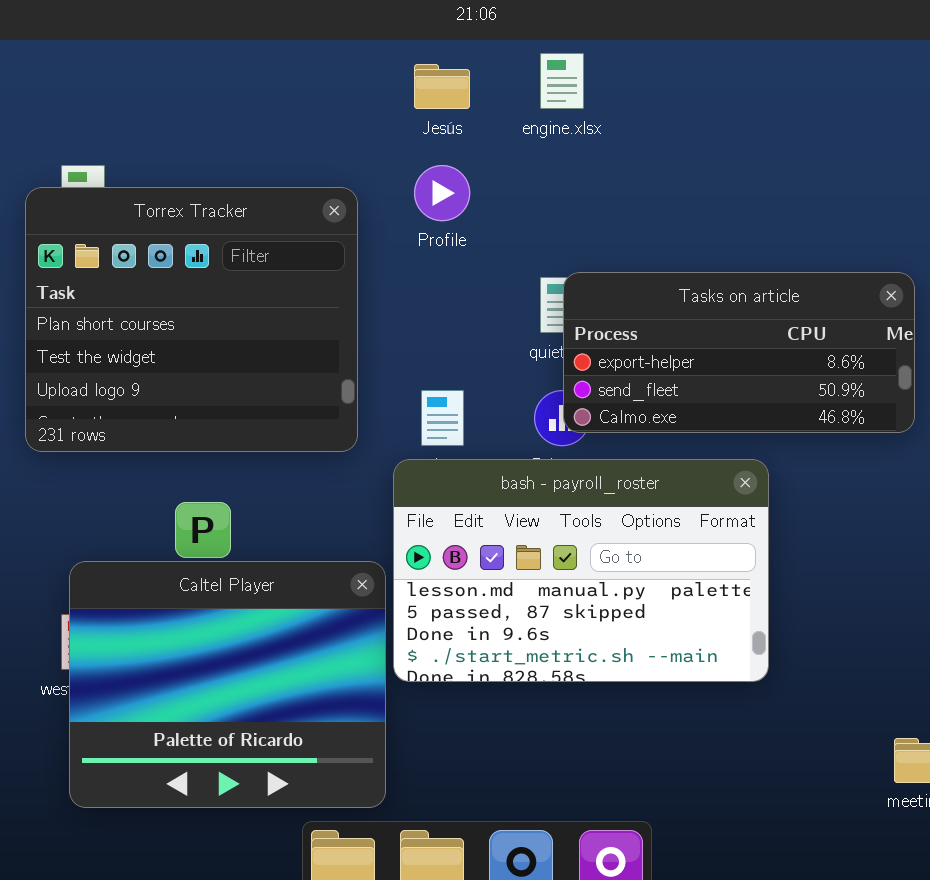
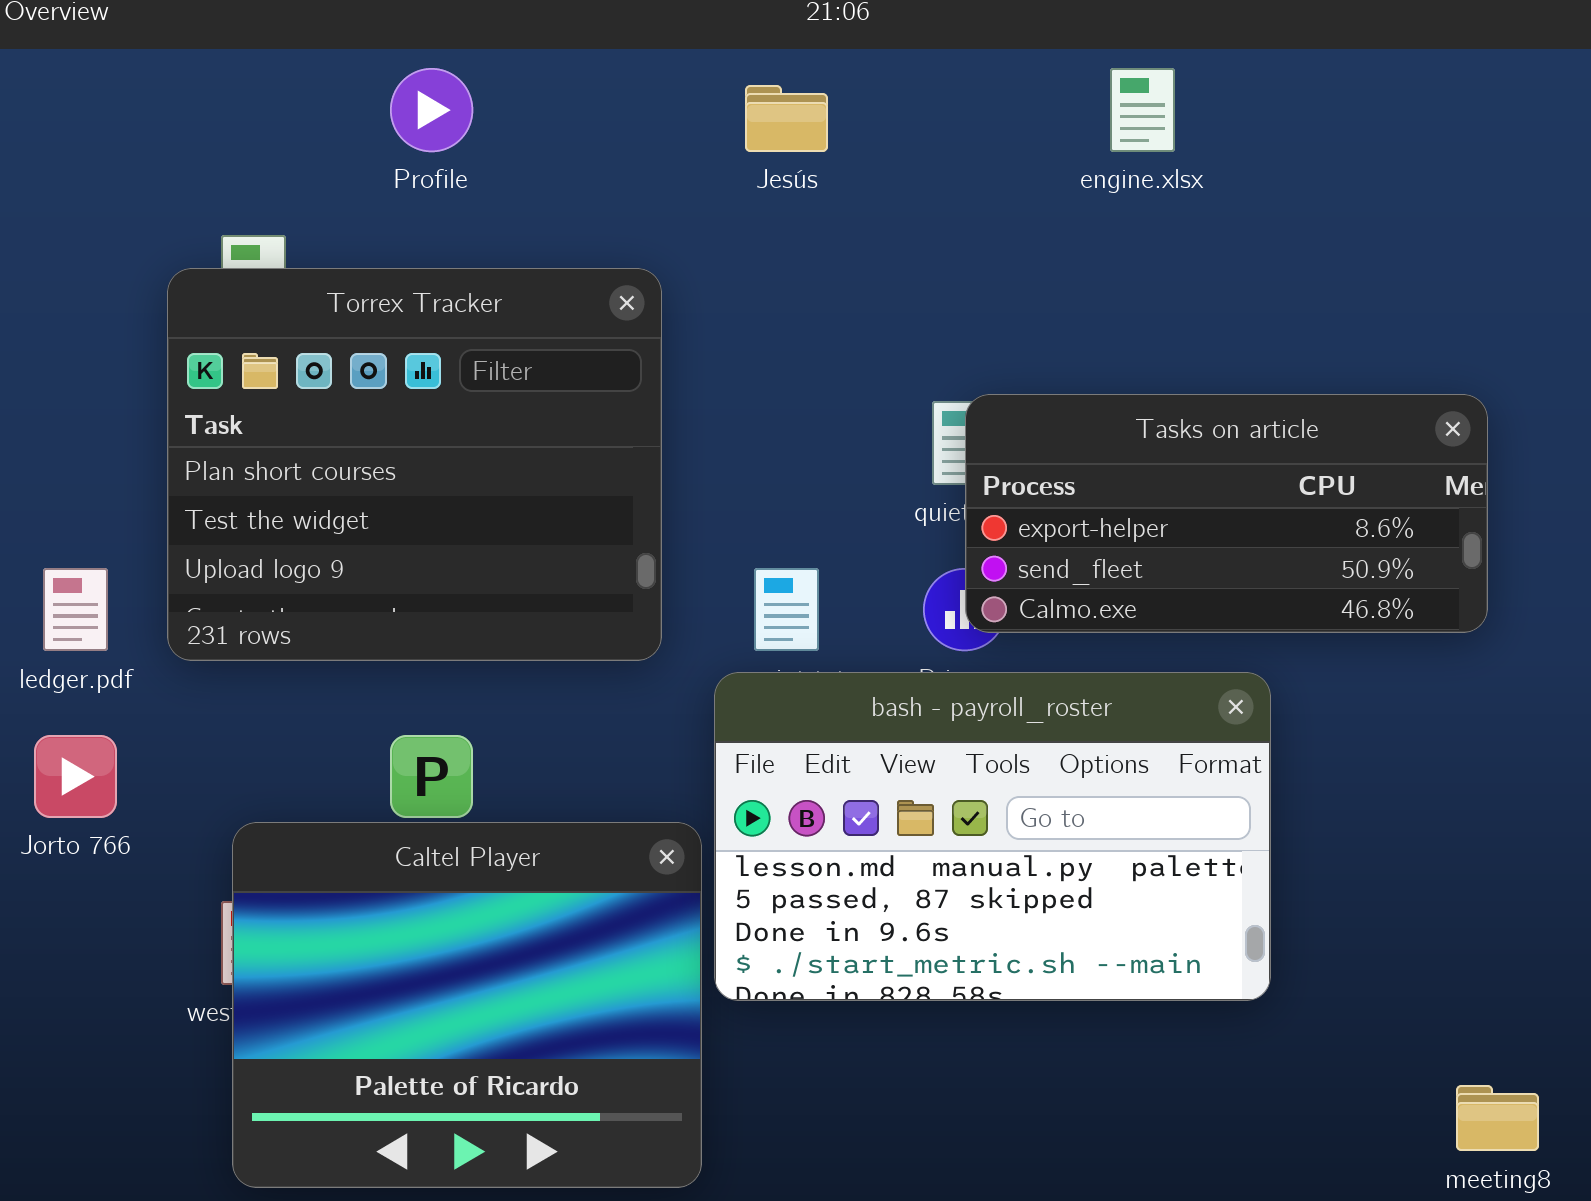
engine.xlsx: [540,53,584,109] -> [1110,68,1175,152], moved
Profile: [414,165,470,221] -> [390,68,473,152], moved

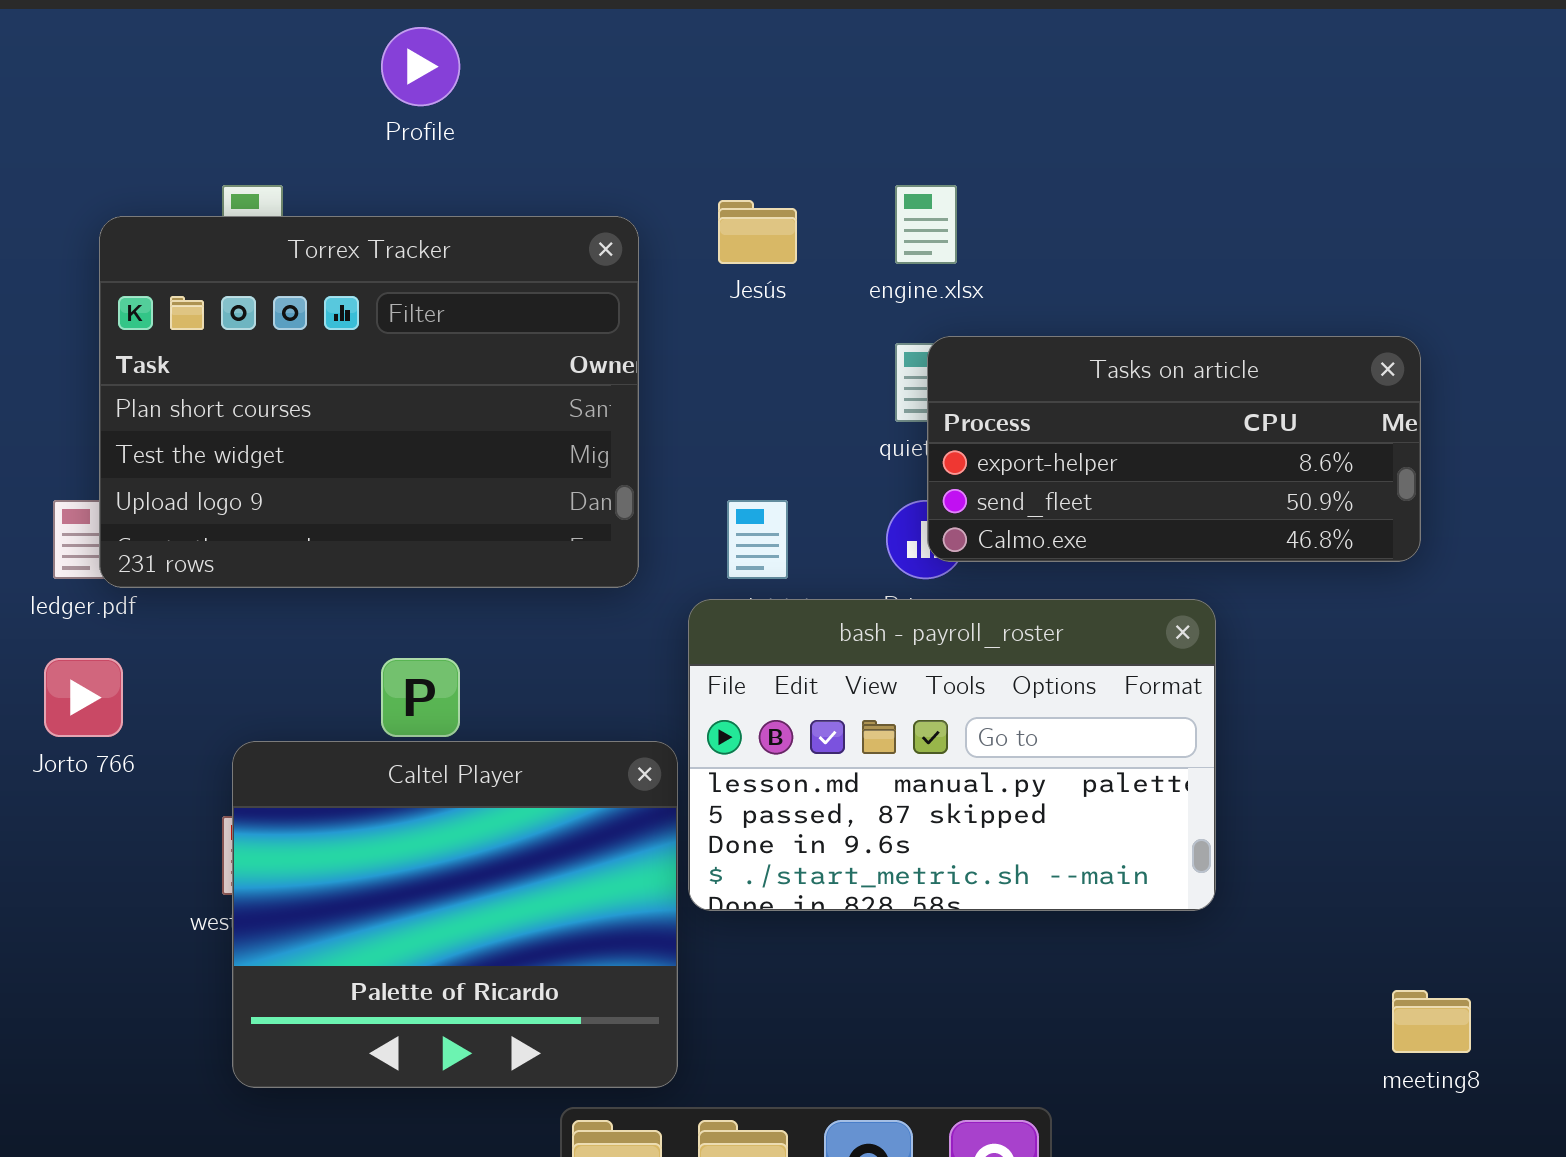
engine.xlsx: [1110,68,1175,152] -> [895,185,957,264], moved
Jesús: [745,85,828,152] -> [718,200,797,264], moved
Torrex Tracker: [167,268,662,661] -> [99,216,639,588], resized

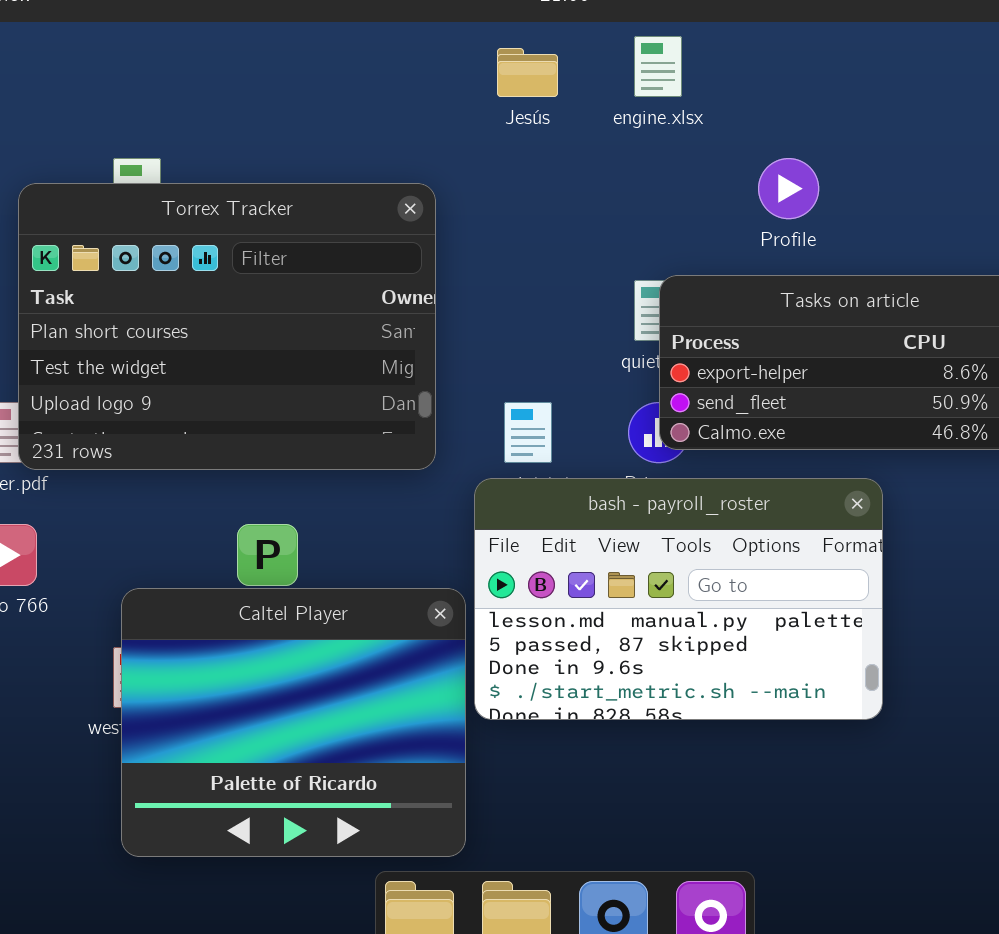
Profile: [381,27,460,106] -> [758,158,819,219], moved
engine.xlsx: [895,185,957,264] -> [634,36,682,97], moved
Jesús: [718,200,797,264] -> [497,48,558,97], moved

